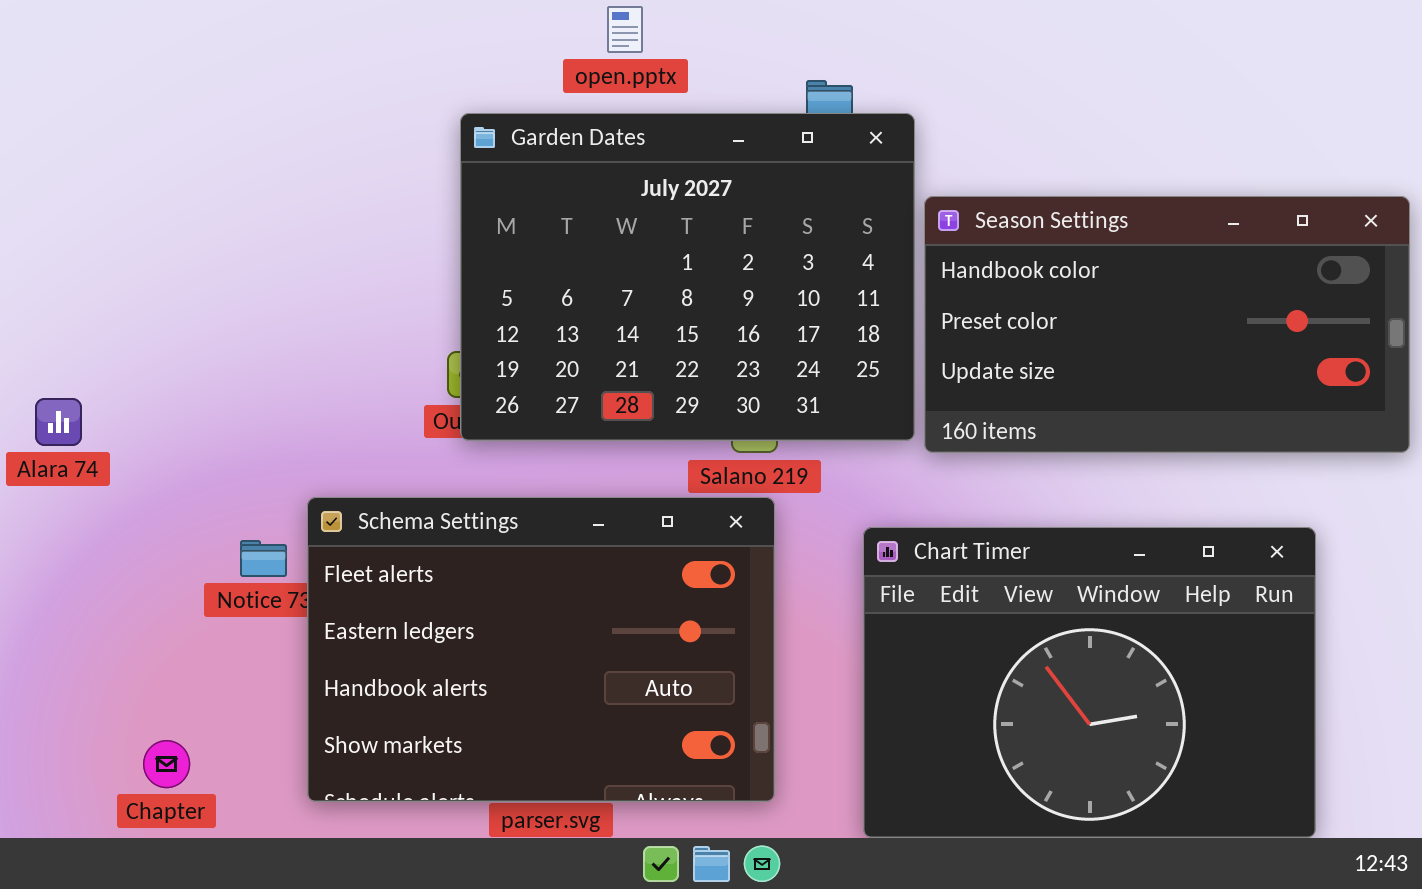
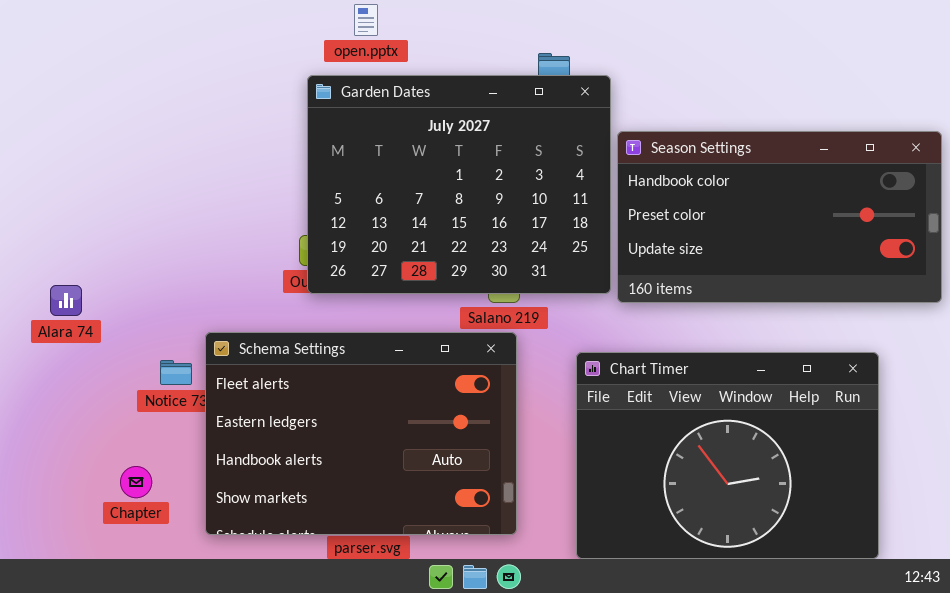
open.pptx: [607,6,643,53] -> [354,4,378,36], moved
Alara 74: [35,398,82,446] -> [50,285,82,316], moved
Chapter: [143,740,190,788] -> [120,466,152,498], moved

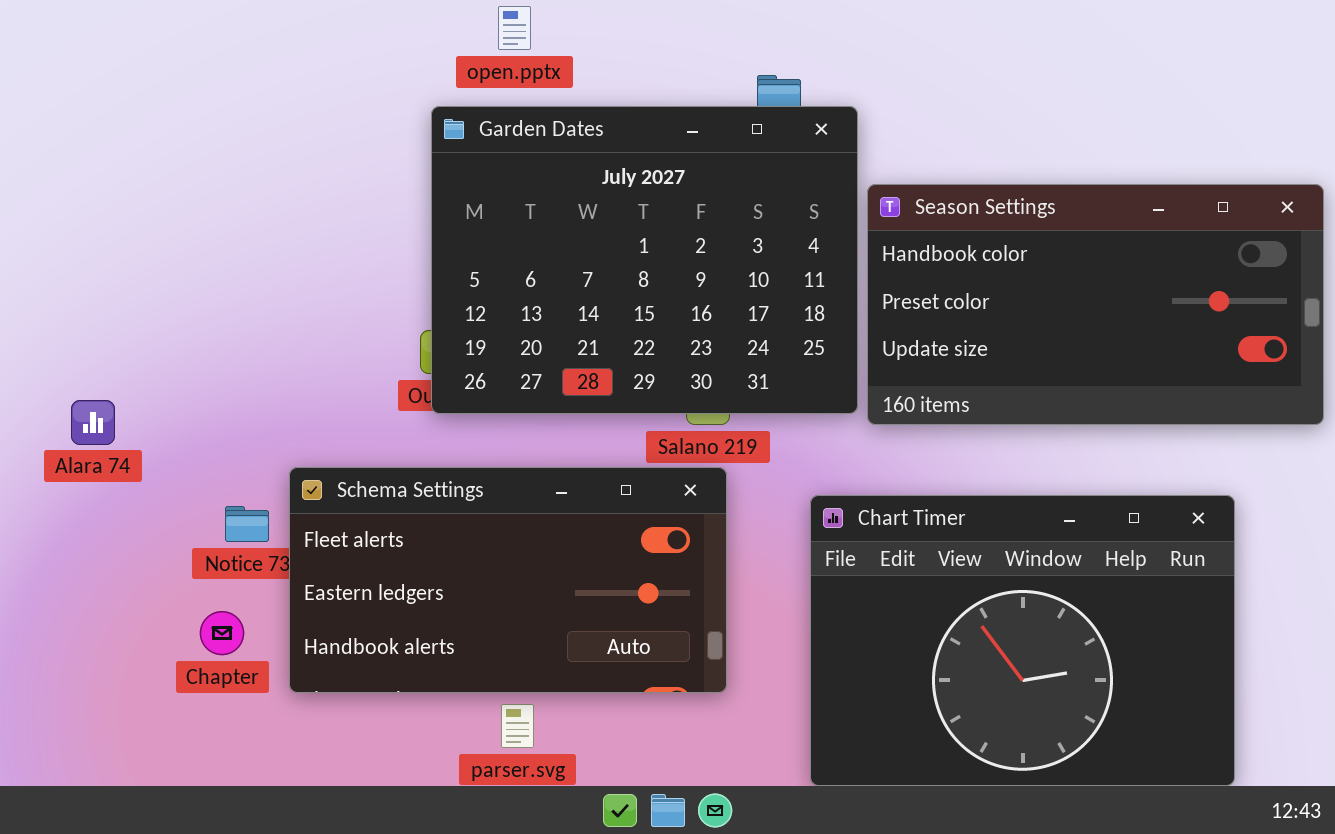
Schema Settings: [205,332,517,535] -> [289,467,727,693], resized
Chapter: [120,466,152,498] -> [200,611,244,655], moved

